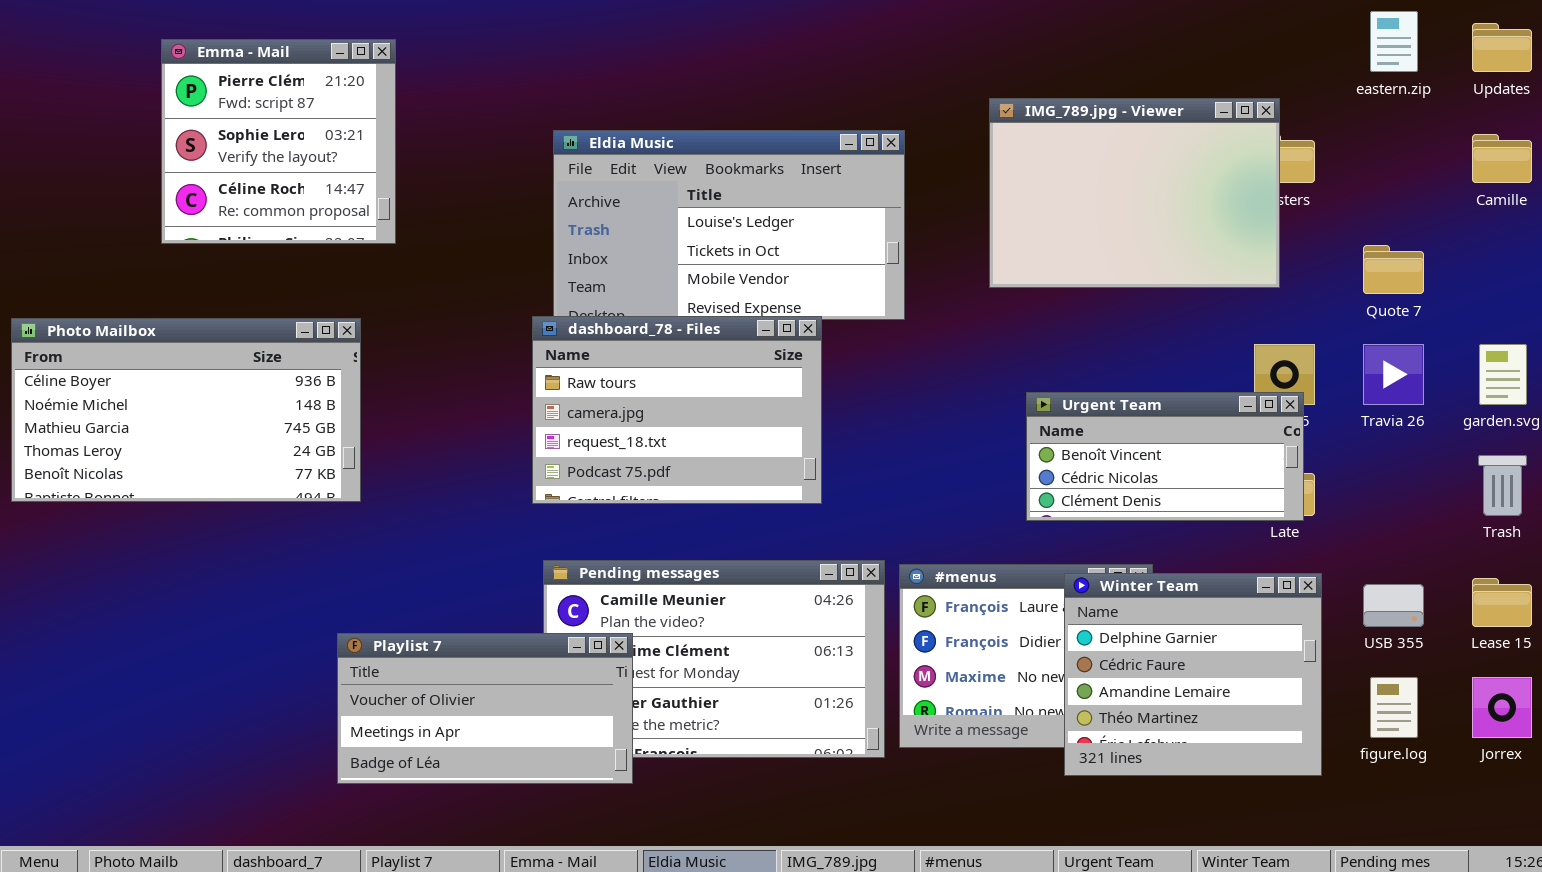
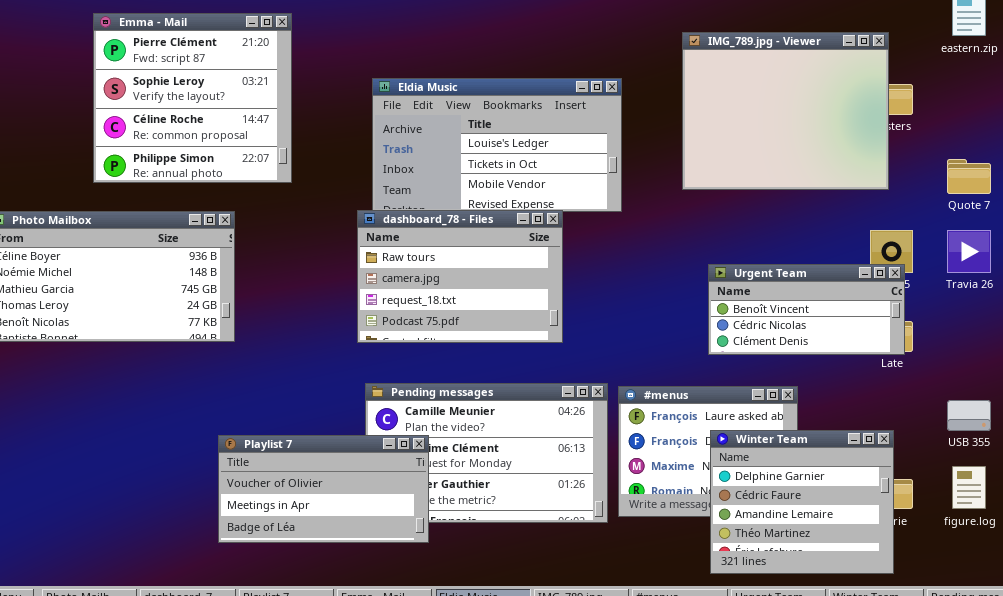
Emma - Mail: [161,39,396,244] -> [93,13,292,183], resized
IMG_789.jpg - Viewer: [989,98,1280,288] -> [682,32,889,190], resized
Winter Team: [1064,573,1322,776] -> [710,430,894,574], moved

